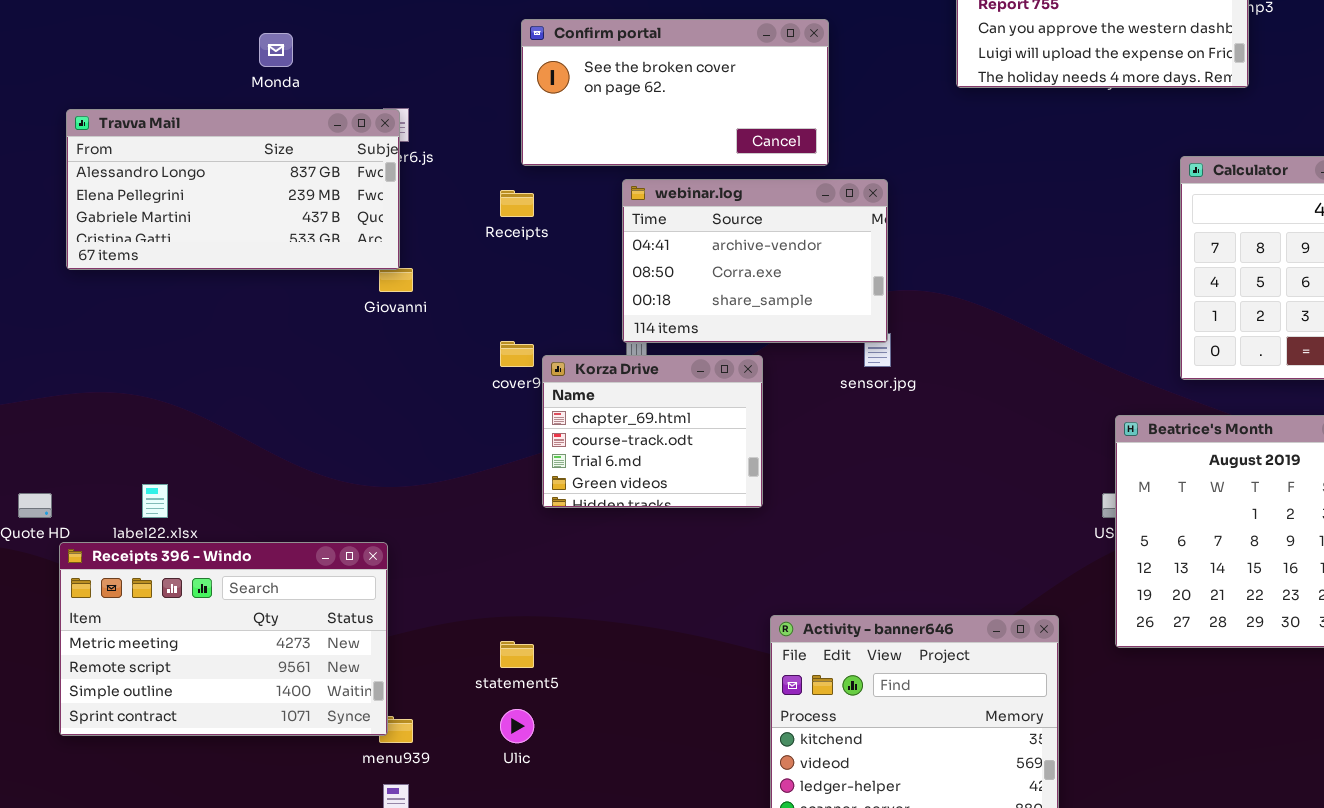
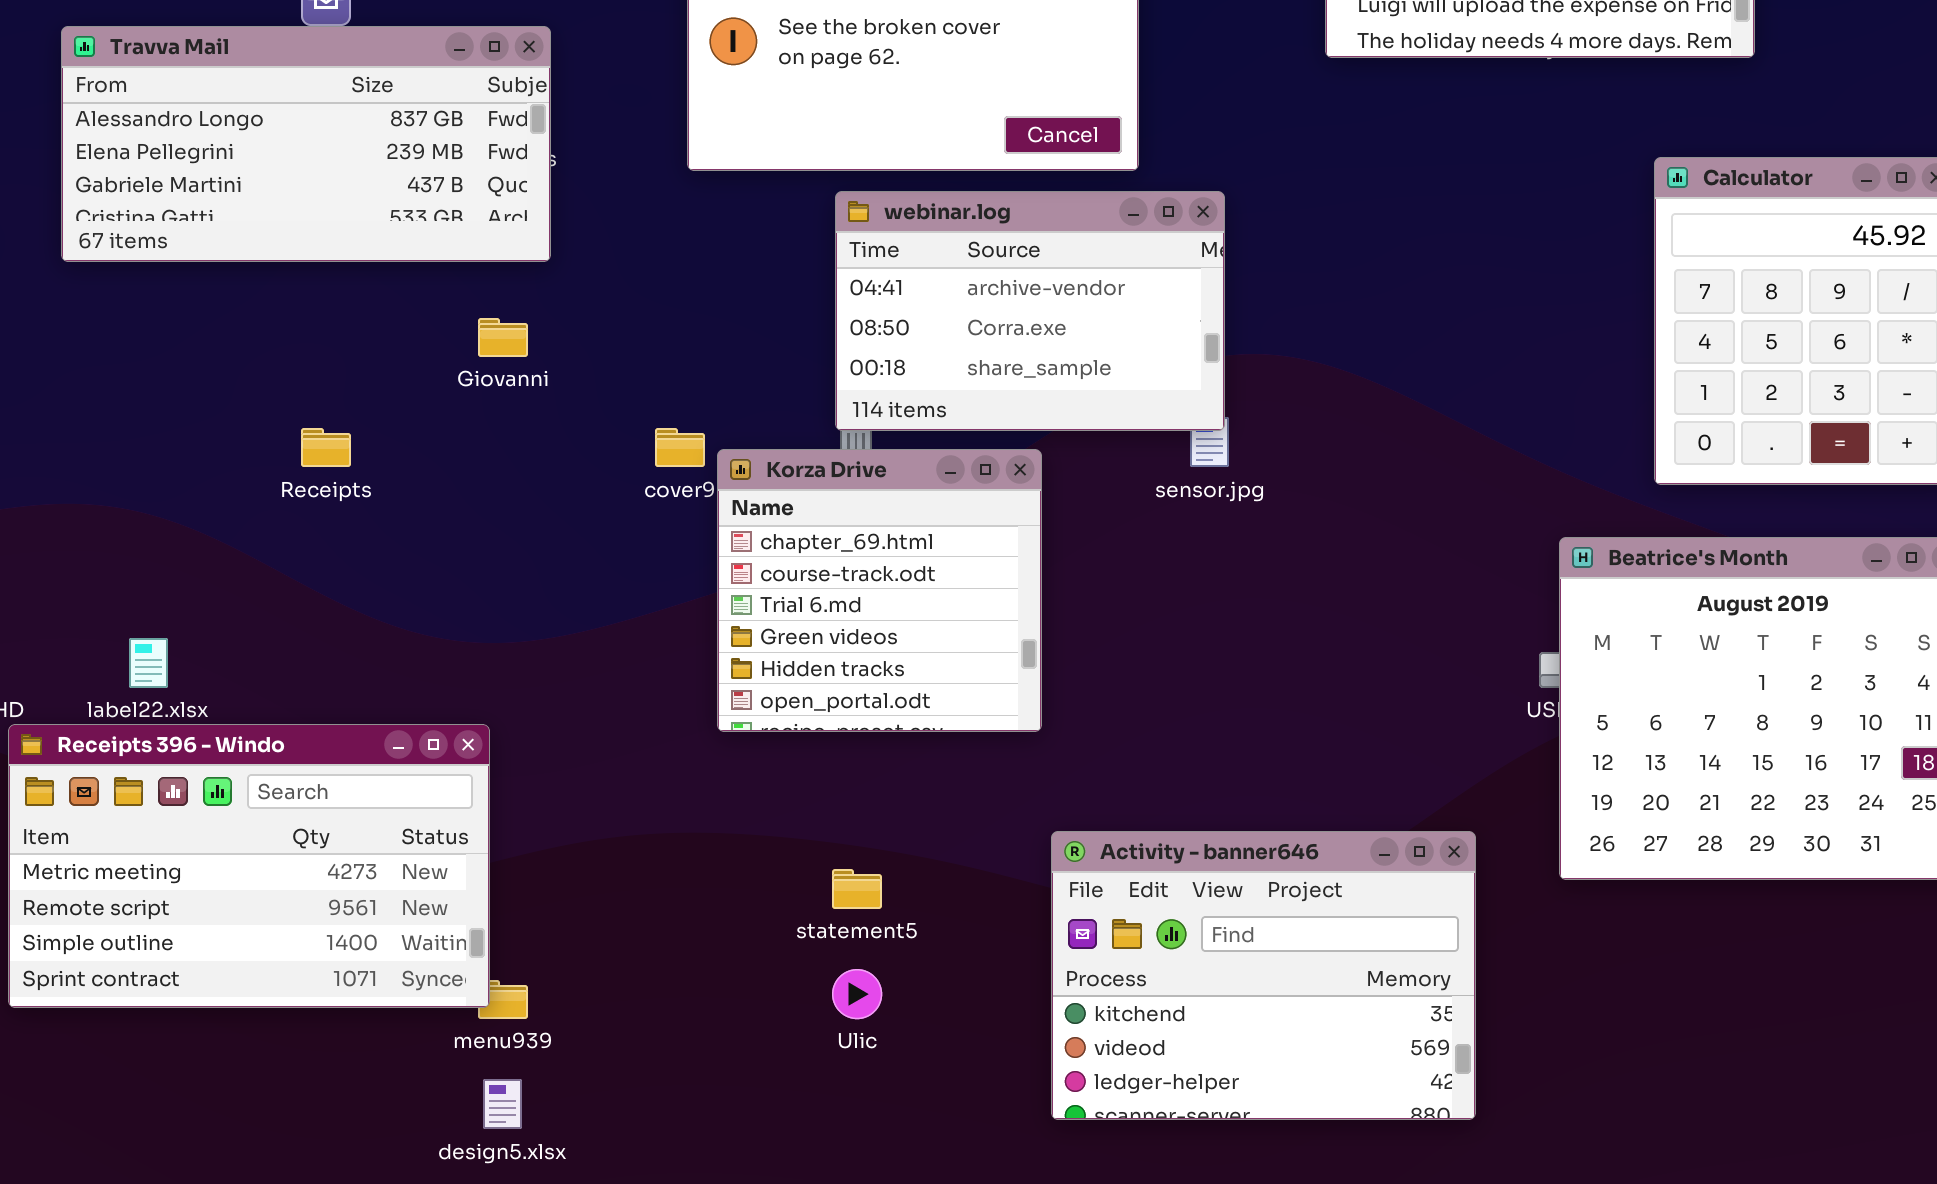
Travva Mail: [66,109,400,270] -> [61,26,551,262], moved
Receipts: [500,190,534,217] -> [301,428,351,467], moved
Korza Drive: [542,355,763,508] -> [717,449,1042,732], resized
statement5: [500,641,534,668] -> [832,869,882,909], moved
Ulic: [500,709,534,743] -> [832,969,882,1019], moved

